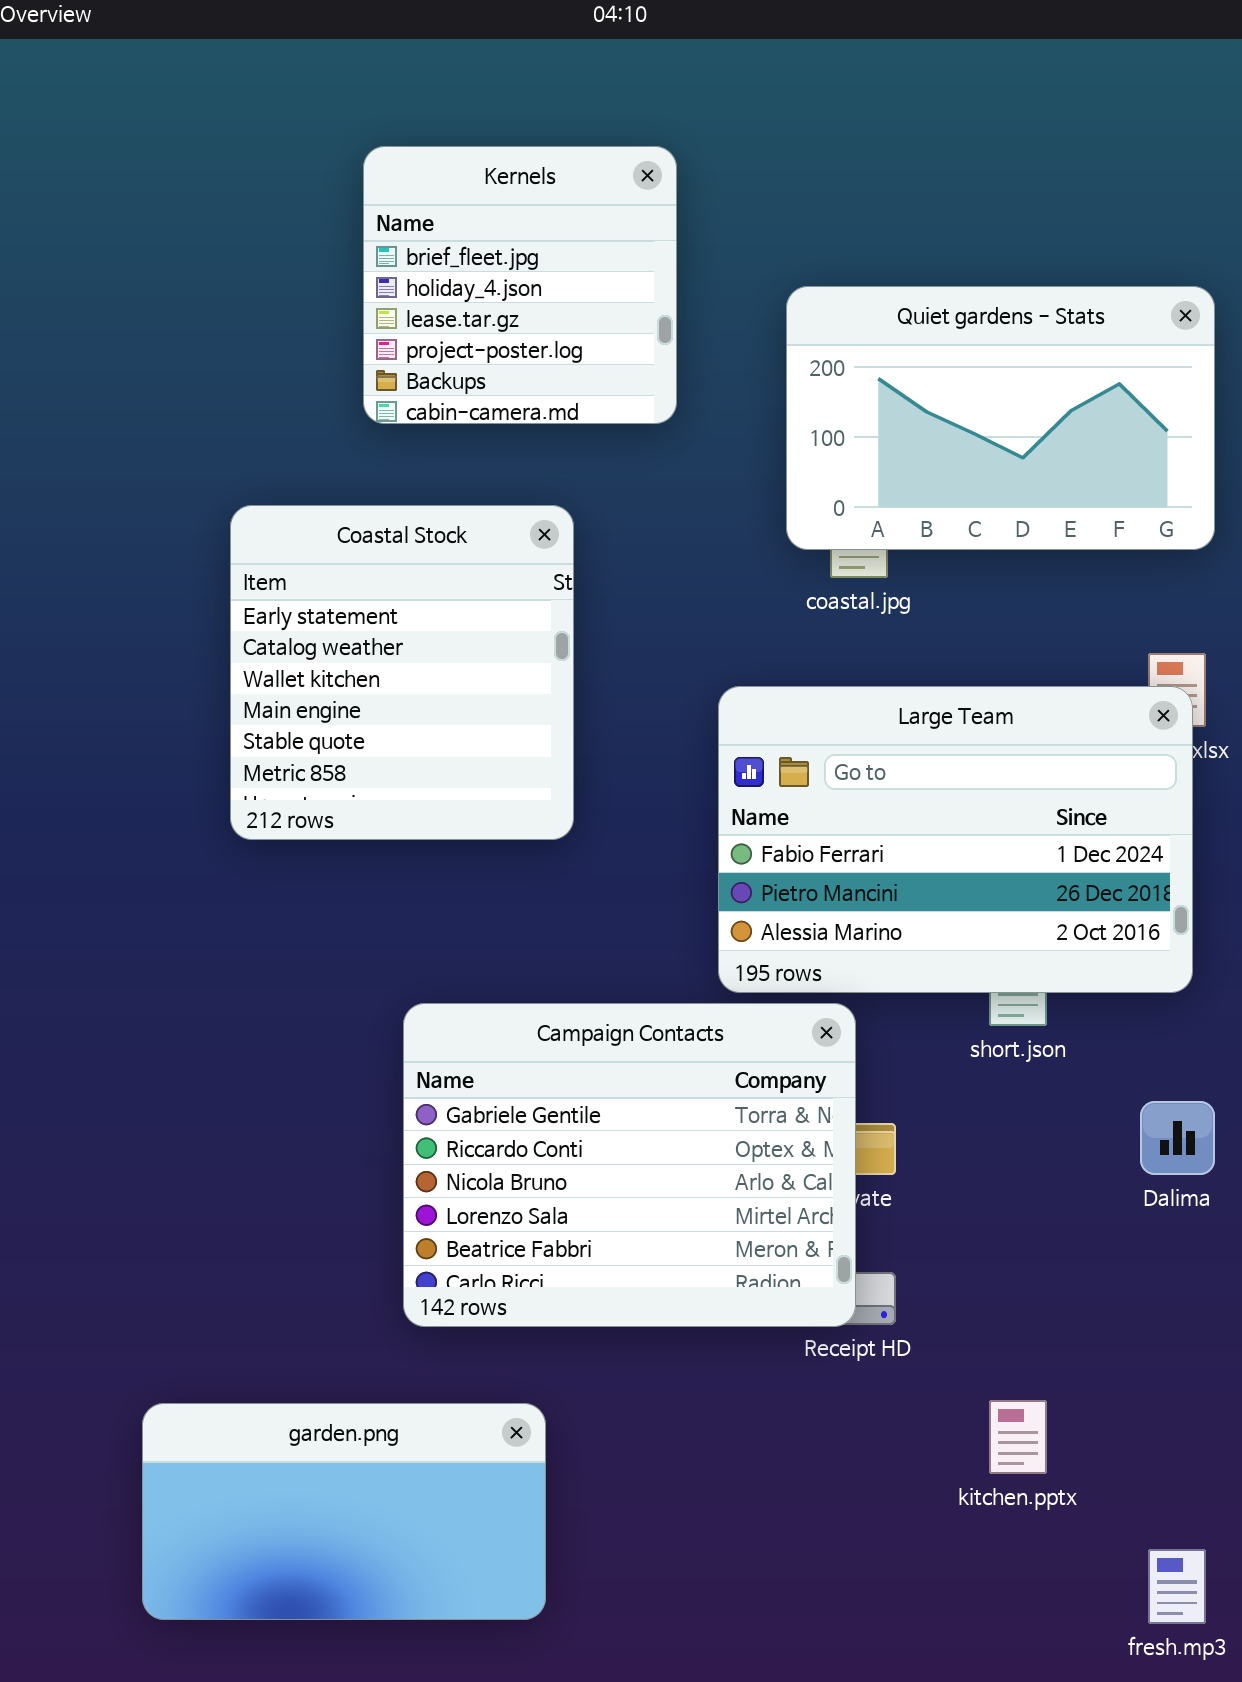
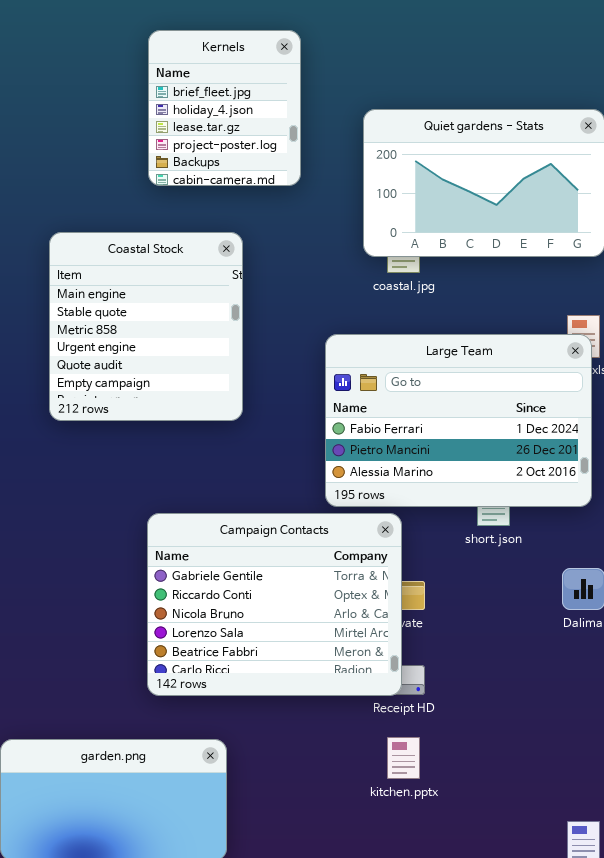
Kernels: [363,146,677,424] -> [148,30,301,186], resized
Coastal Stock: [230,505,574,840] -> [49,232,243,421], scrolled down 3 rows
kitchen.pptx: [989,1400,1047,1474] -> [387,737,420,779], moved

